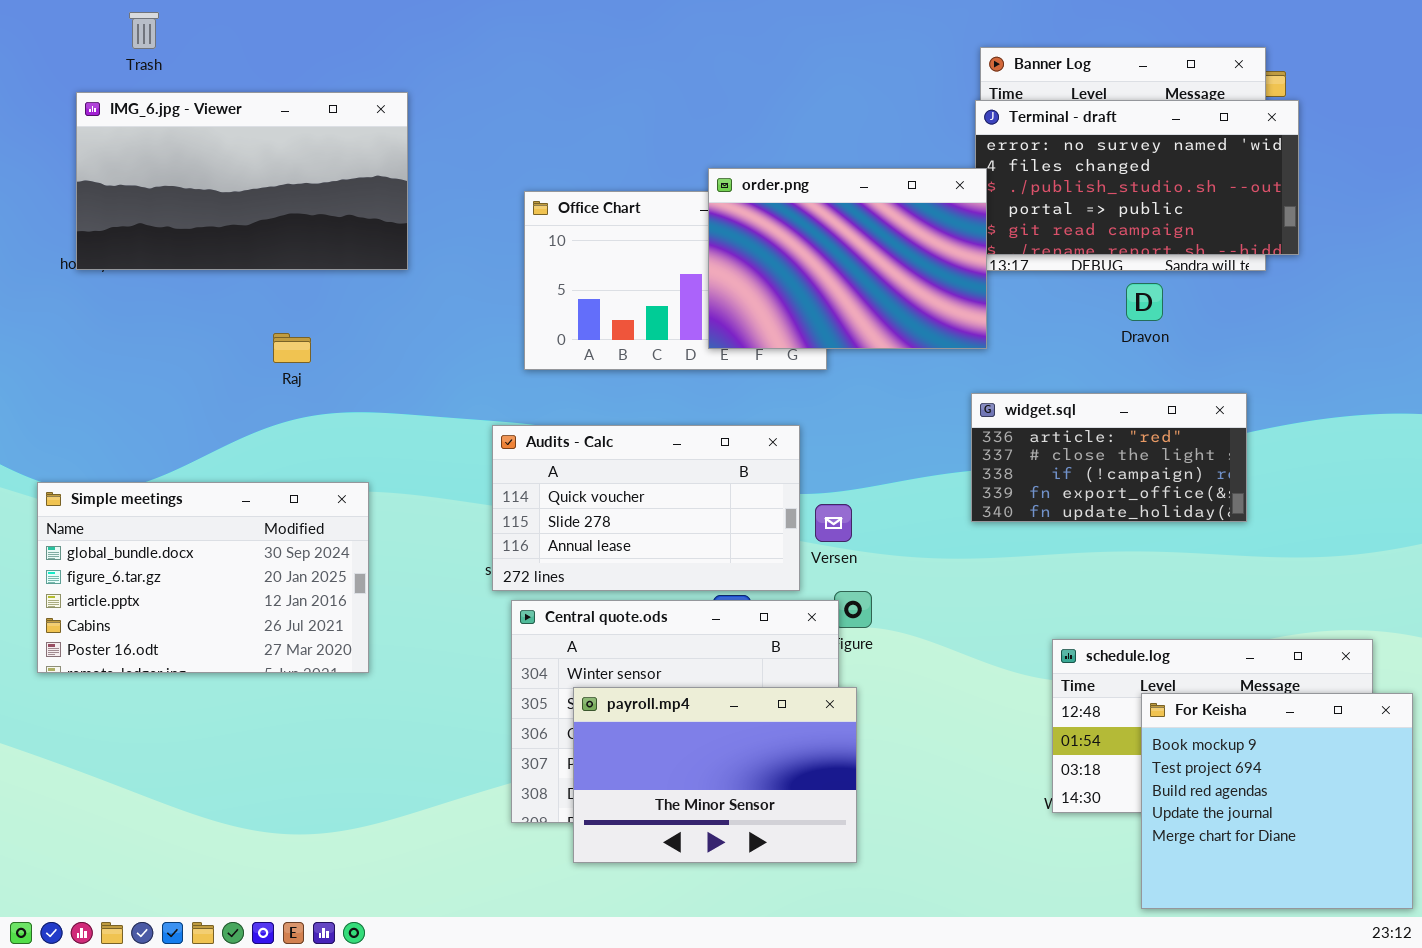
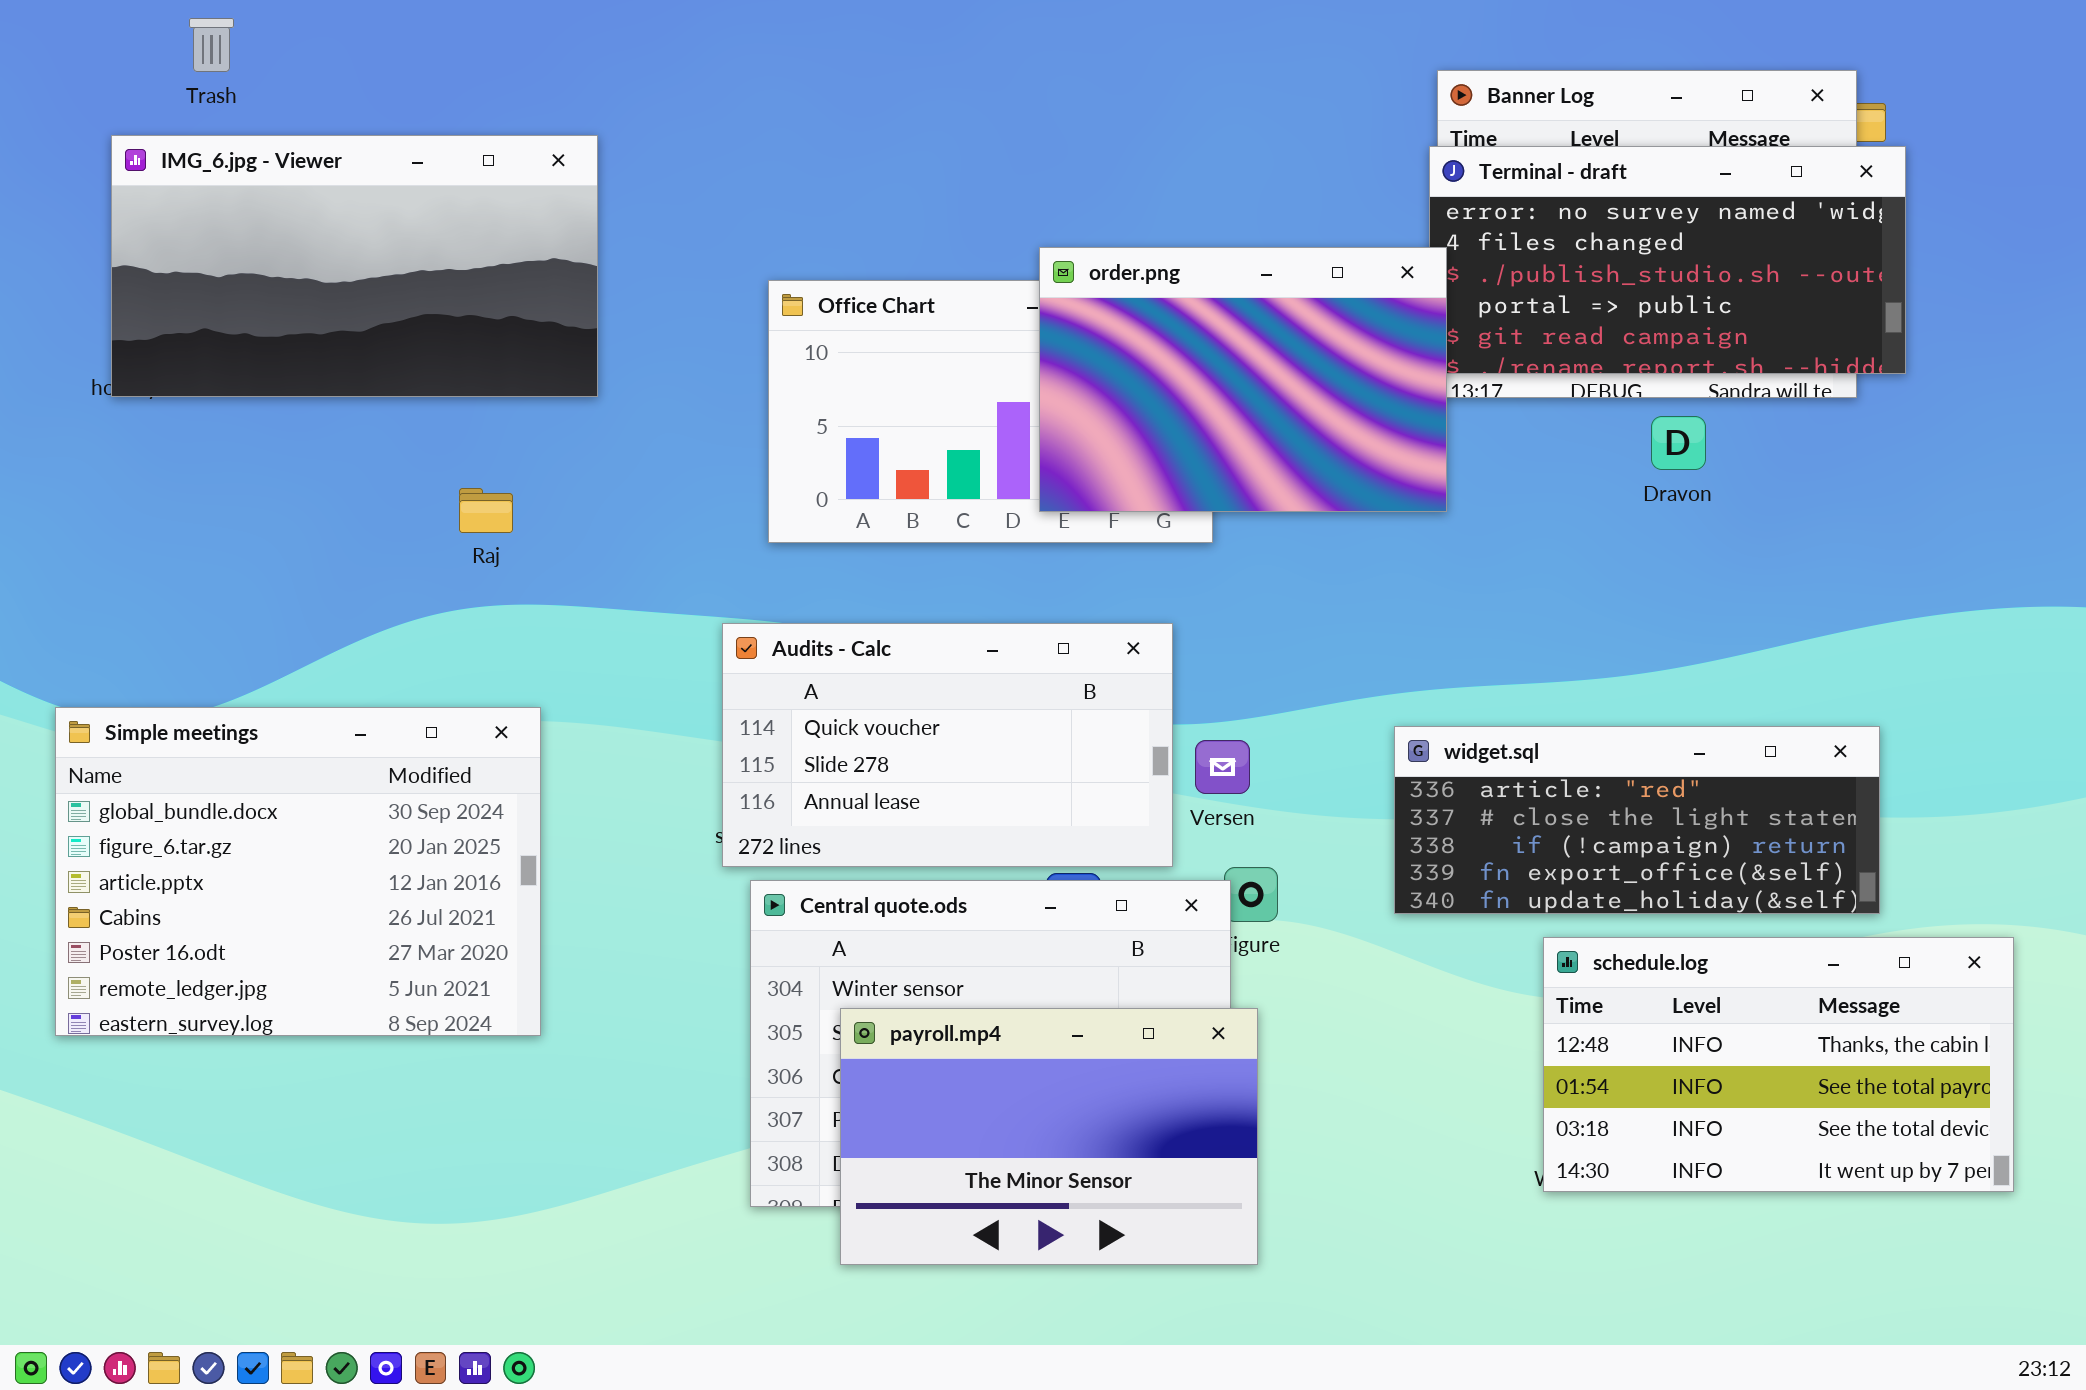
Raj: [273,333,311,363] -> [459,488,513,533], moved
widget.sql: [971,393,1247,522] -> [1394,726,1880,914], moved, resized
Simple meetings: [37,482,369,673] -> [55,707,541,1036], resized
For Keisha: [1141,693,1413,909] -> none, closed

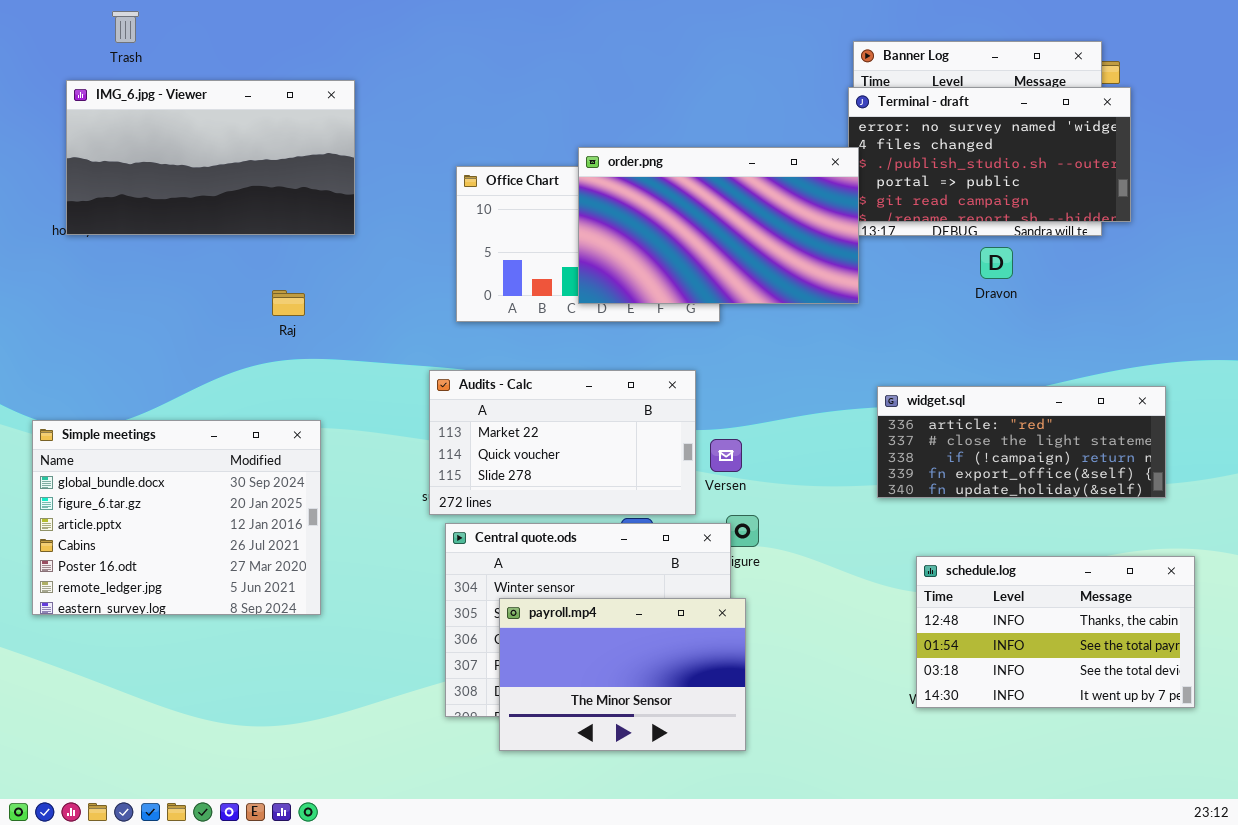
order.png: [1039,247,1447,512] -> [578,147,859,304], resized
Audits - Calc: [722,623,1173,867] -> [429,370,696,515], scrolled up 1 row
widget.sql: [1394,726,1880,914] -> [877,386,1166,498], moved

